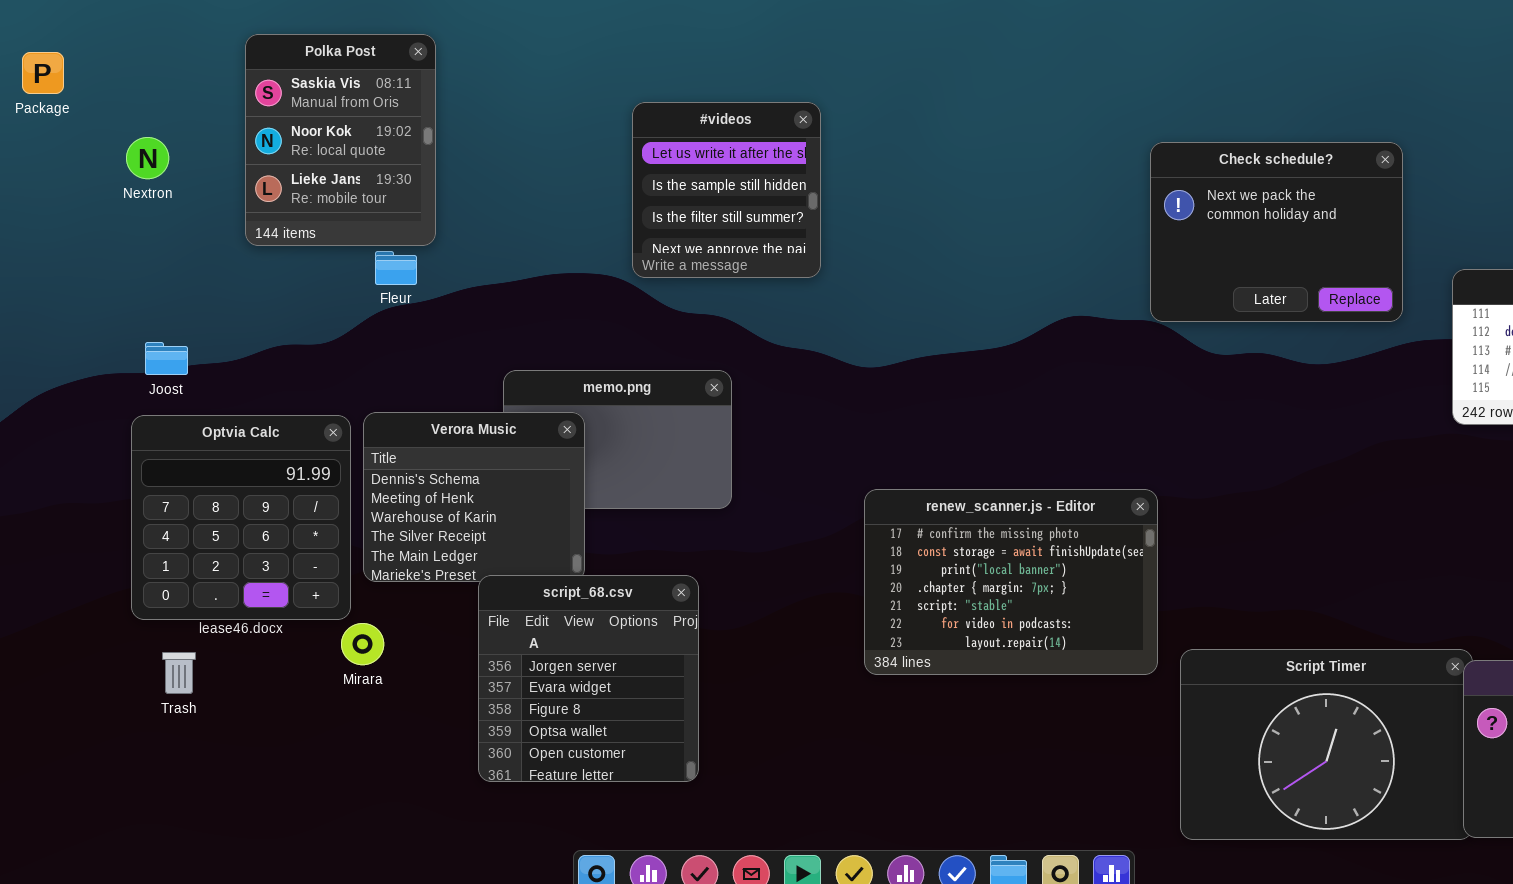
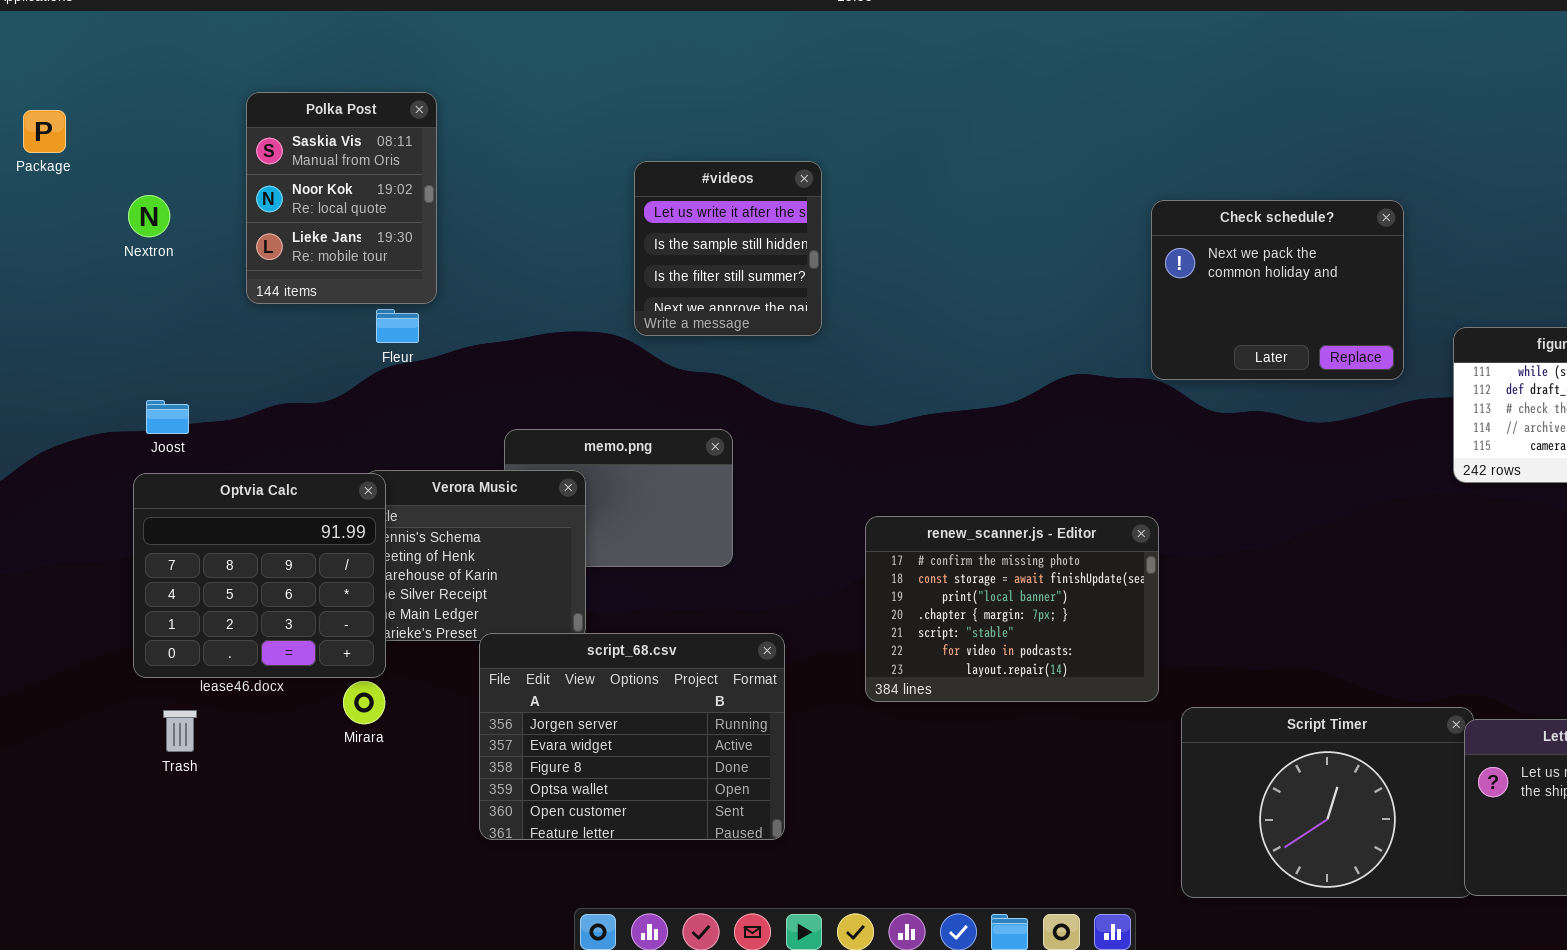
Optvia Calc: [131,415,351,620] -> [133,473,386,678], resized
renew_scanner.js - Editor: [864,489,1158,675] -> [865,516,1159,702], moved
script_68.csv: [478,575,699,782] -> [479,633,785,840], resized

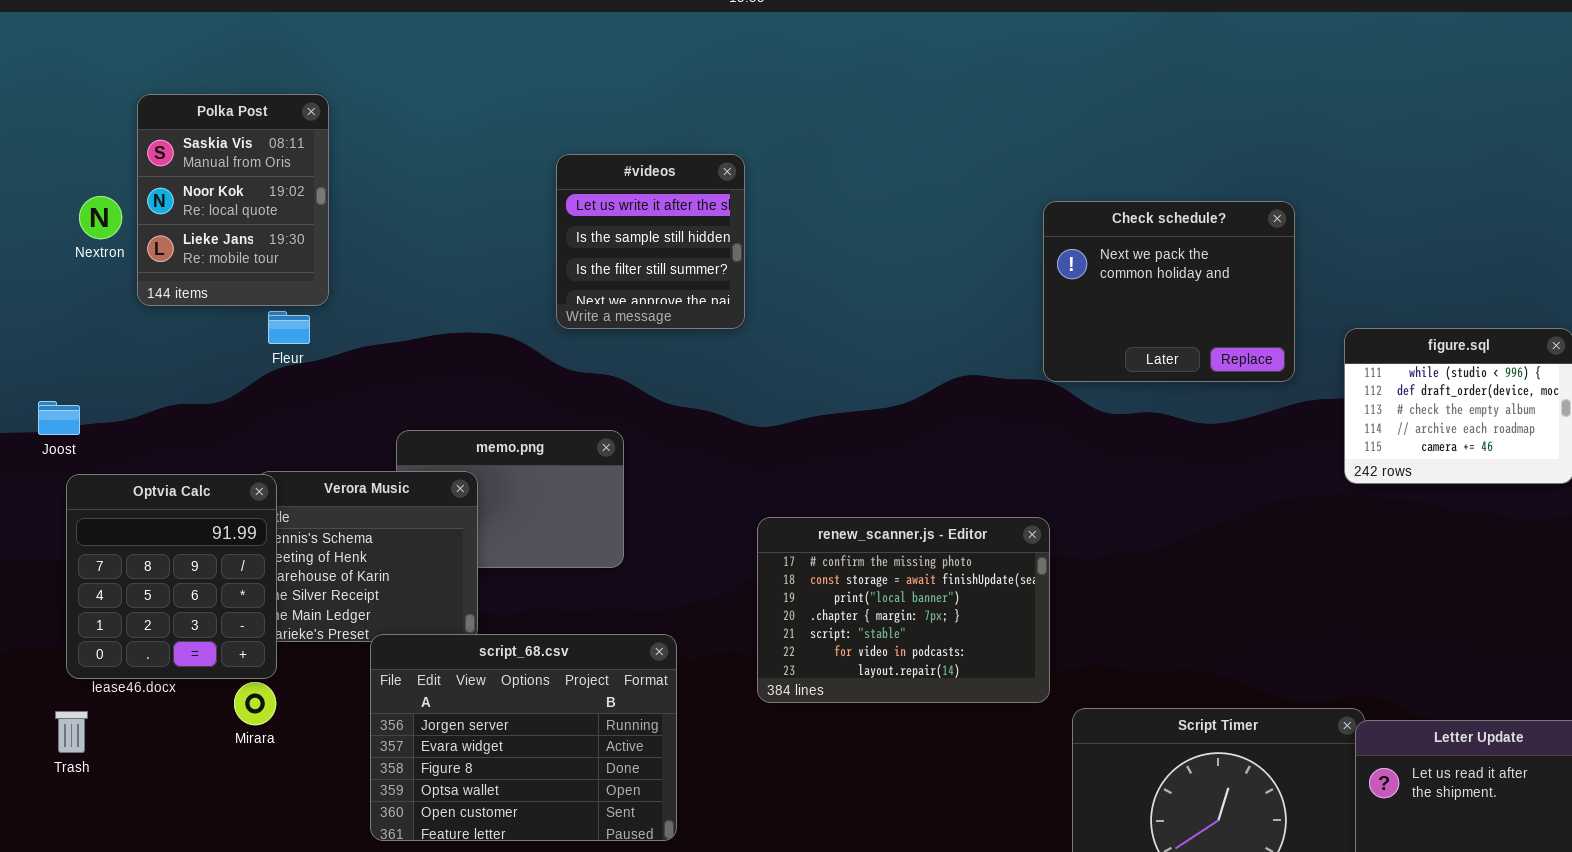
#videos: [634,161,822,336] -> [556,154,745,329], moved
Nextron: [128,195,170,237] -> [79,196,122,239], moved
Optvia Calc: [133,473,386,678] -> [66,474,277,679], resized

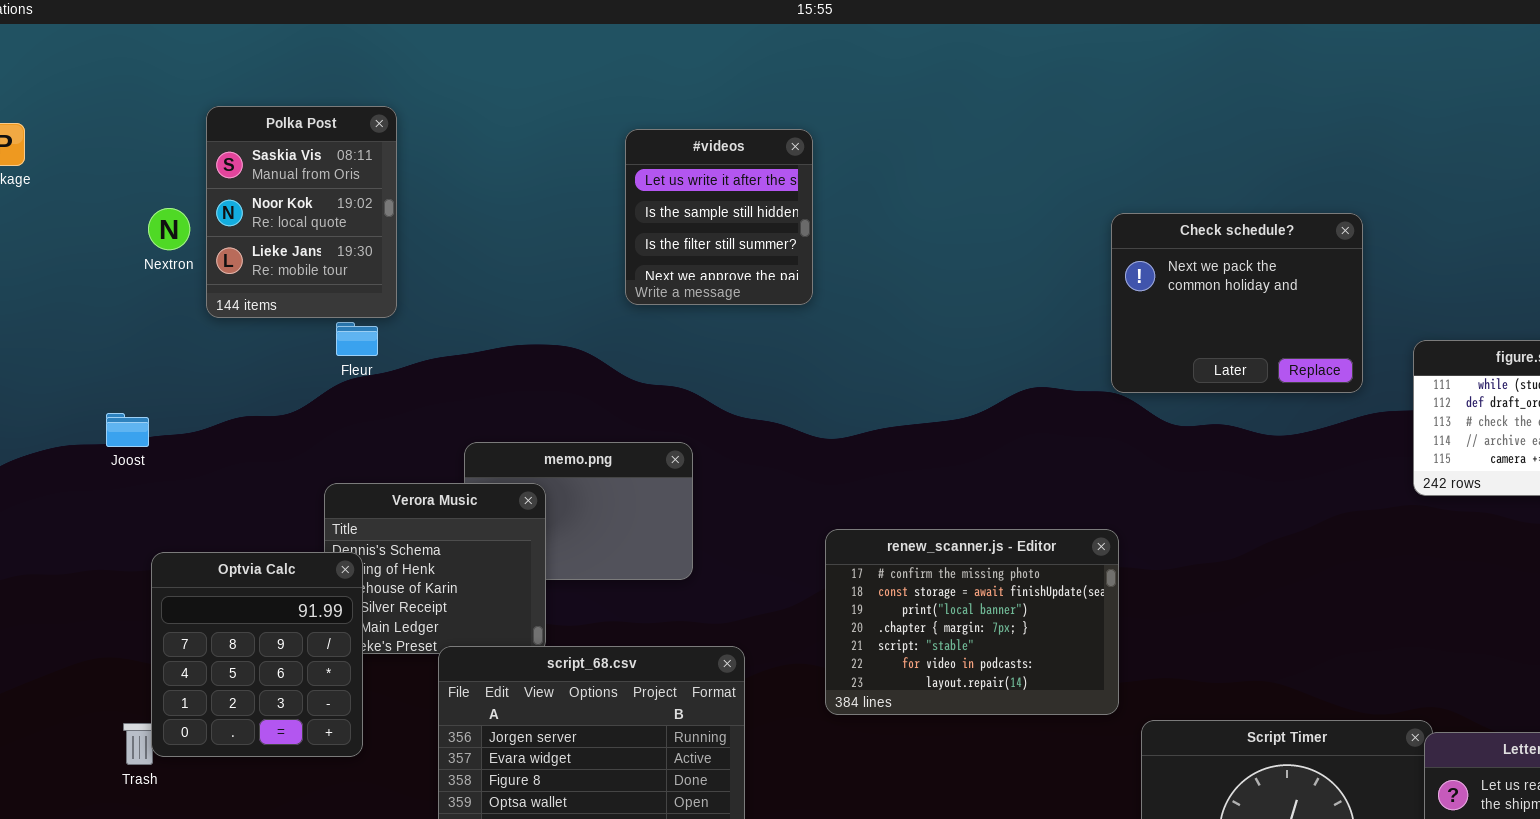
#videos: [556,154,745,329] -> [625,129,813,305], moved
Optvia Calc: [66,474,277,679] -> [151,552,363,757], moved

